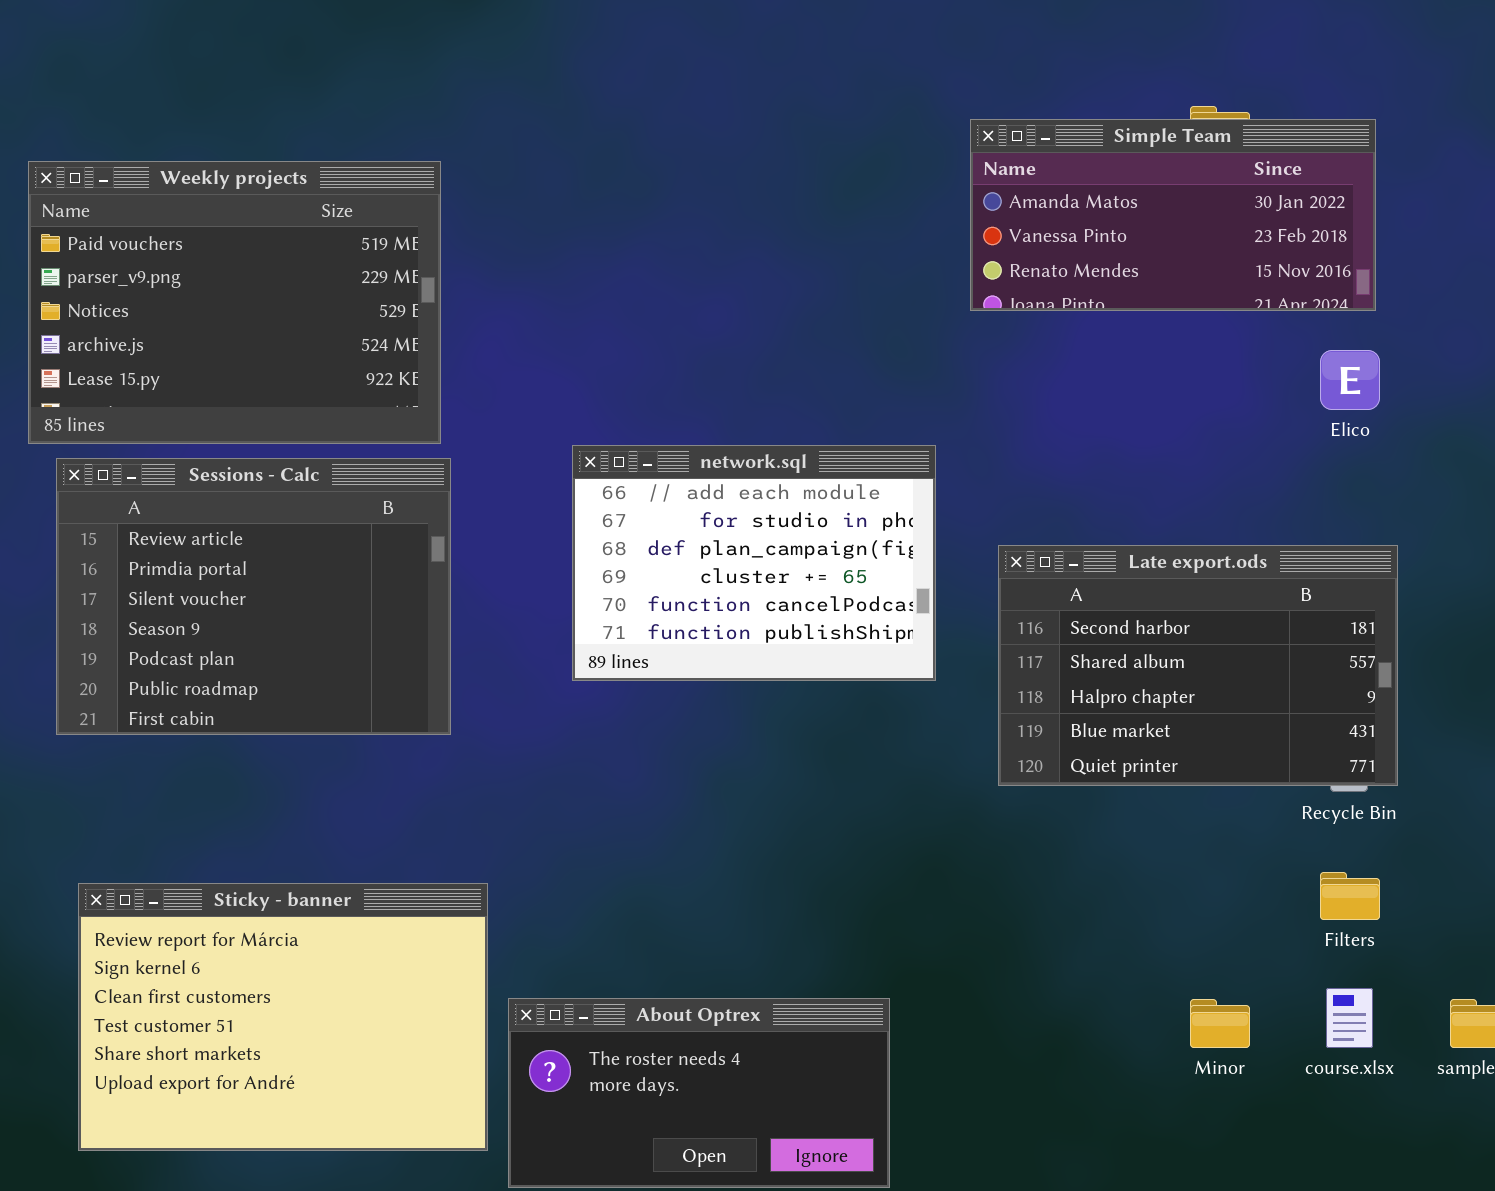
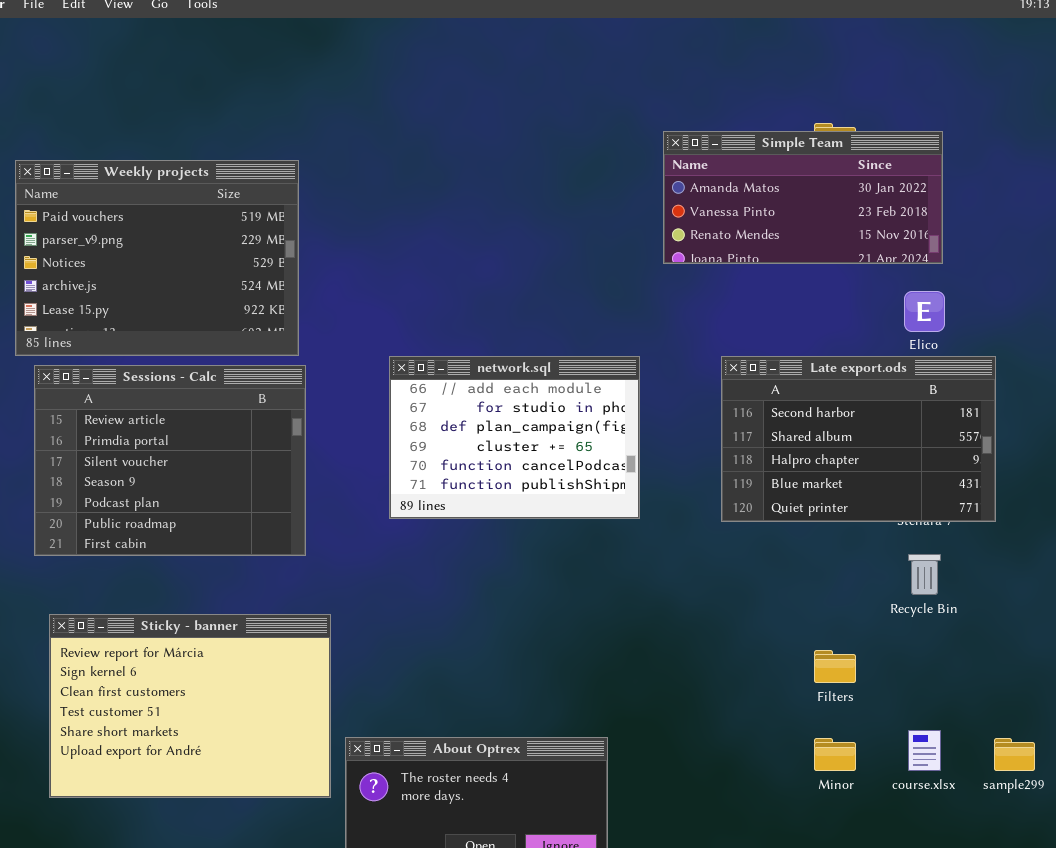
Late export.ods: [998,545,1398,786] -> [721,356,996,522], moved
Filters: [1320,872,1380,920] -> [814,650,856,683], moved
Sticky - banner: [78,883,488,1151] -> [49,614,331,798], moved

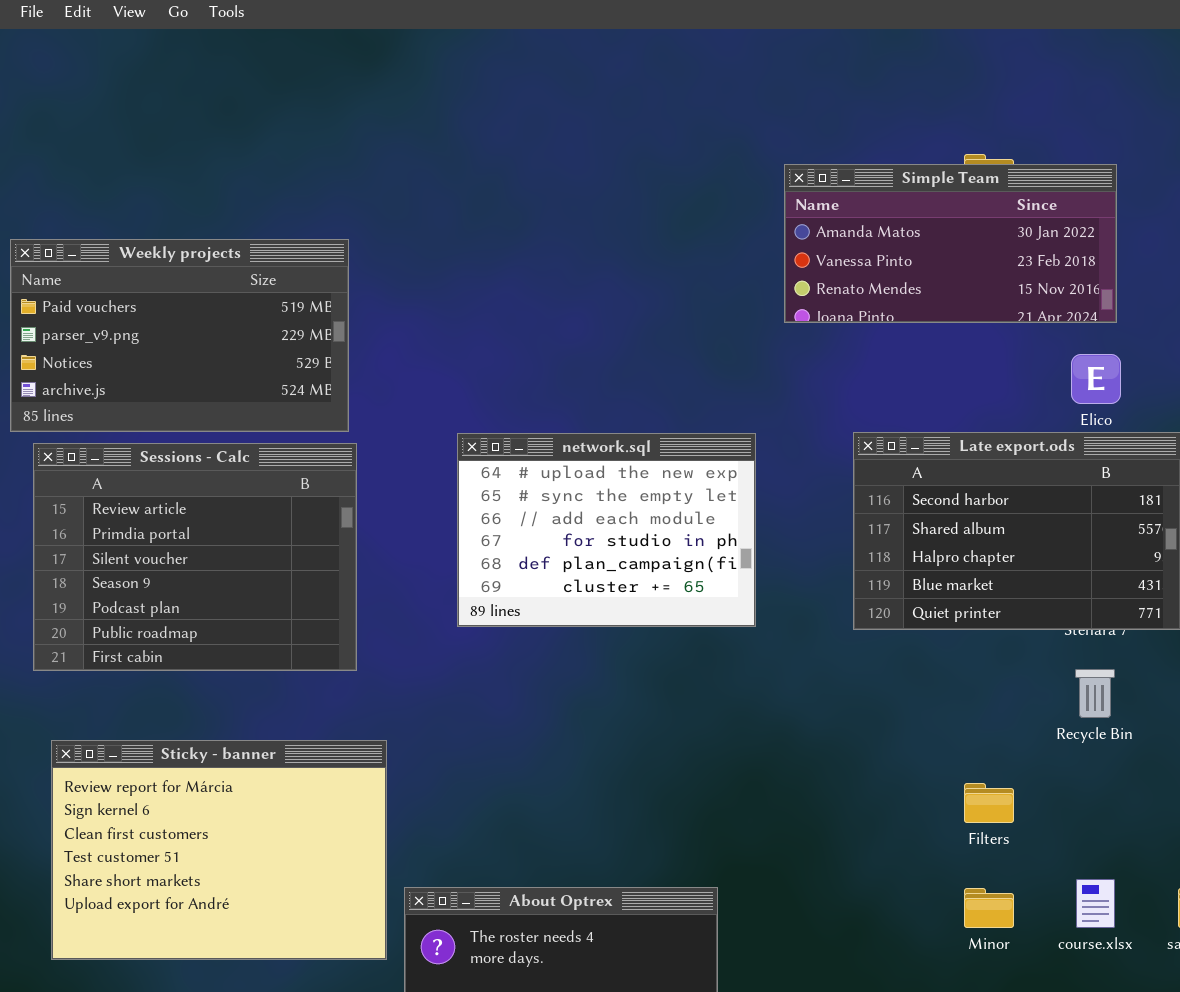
Weekly projects: [15,160,299,356] -> [10,239,349,432], resized
network.sql: [389,356,640,519] -> [457,433,756,627], scrolled up 2 rows

